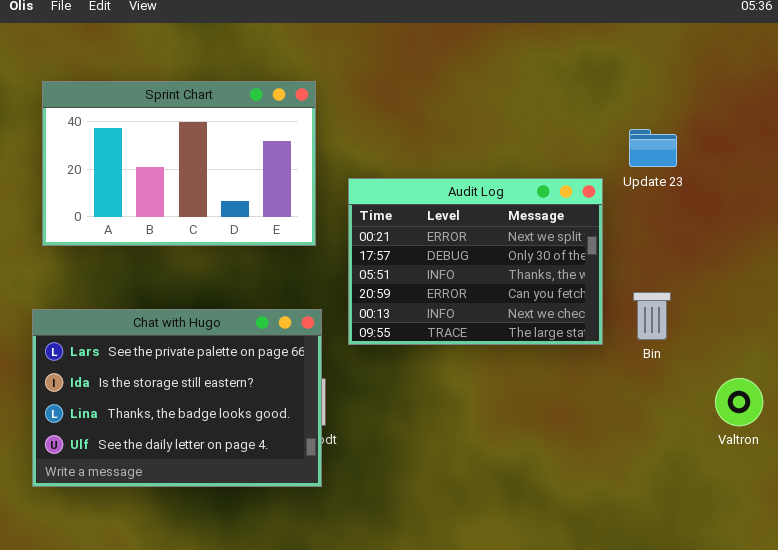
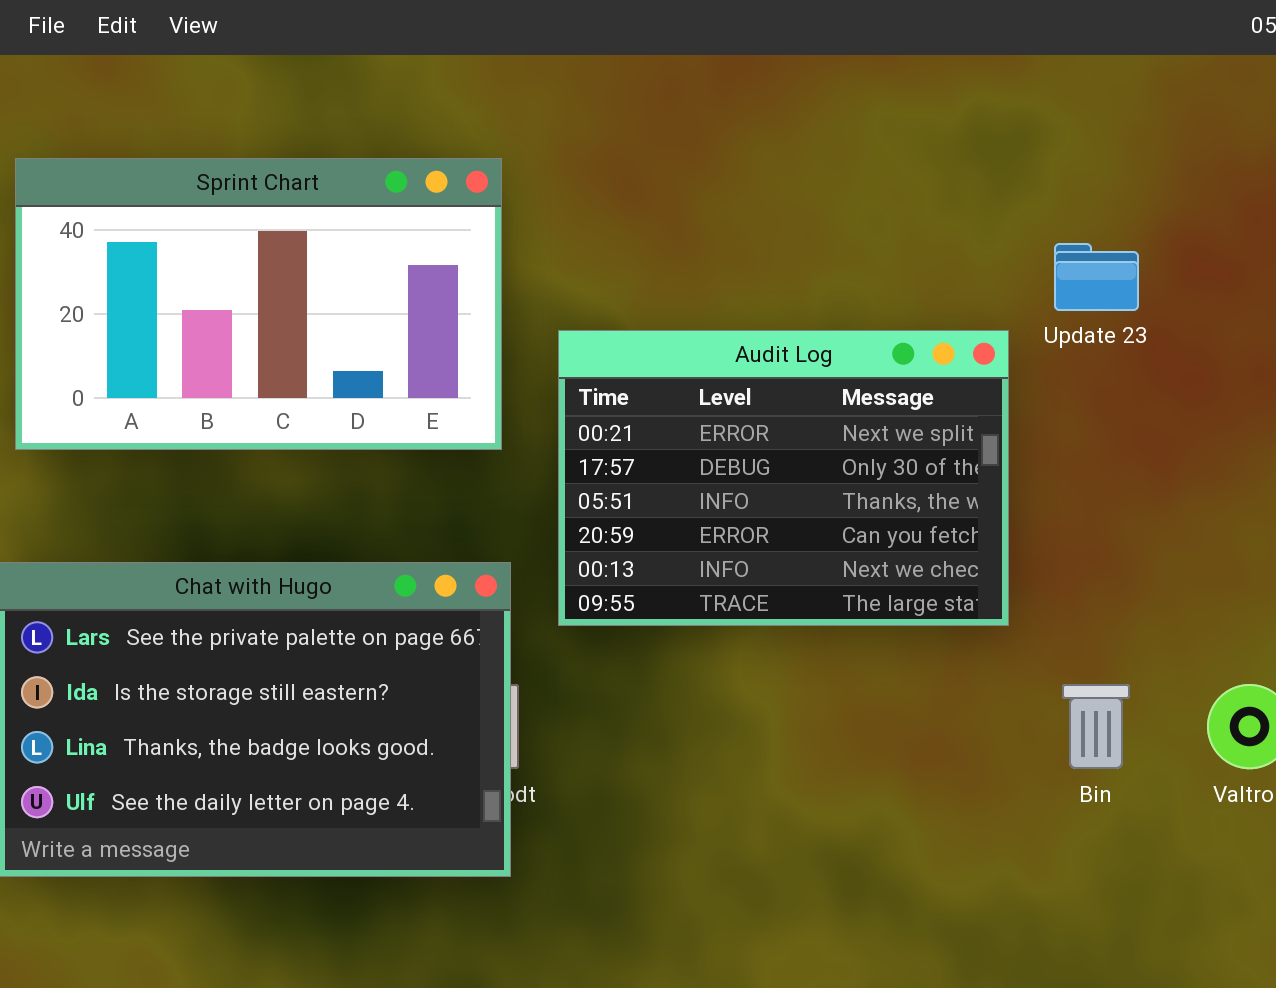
Bin: [633,292,671,340] -> [1062,684,1130,769], moved

